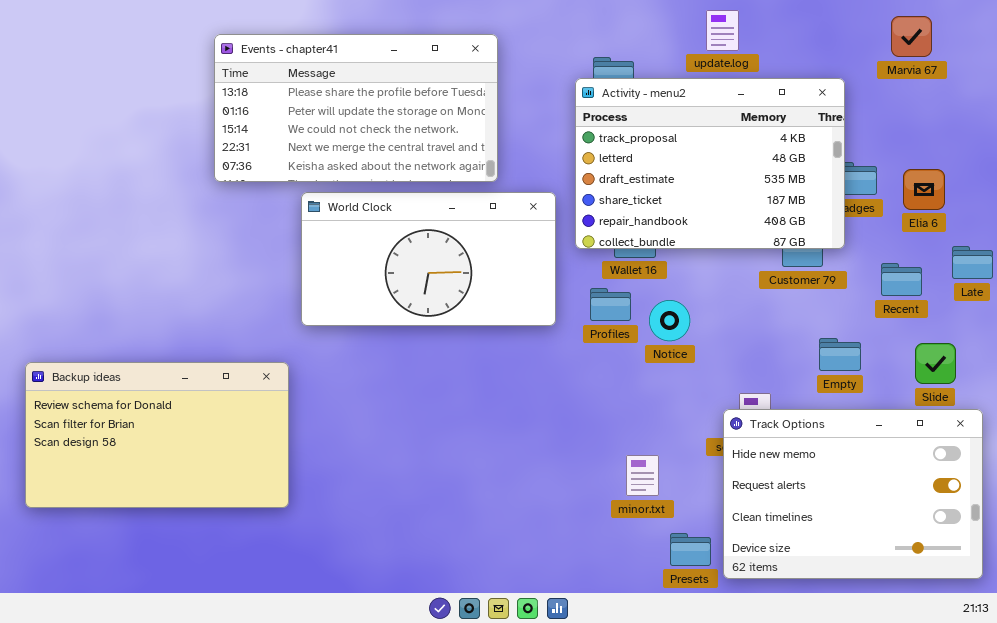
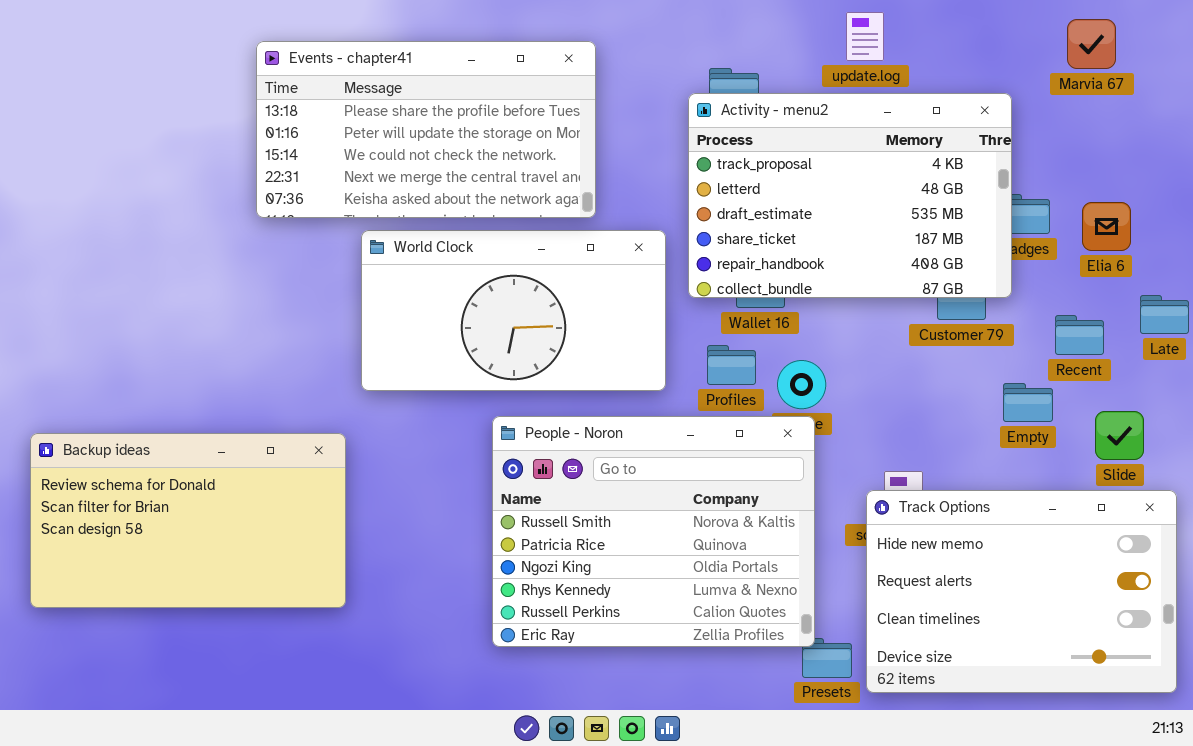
Empty: [819,338,861,371] -> [1003,383,1053,422], moved
People - Noron: none -> [492,416,815,647], opened

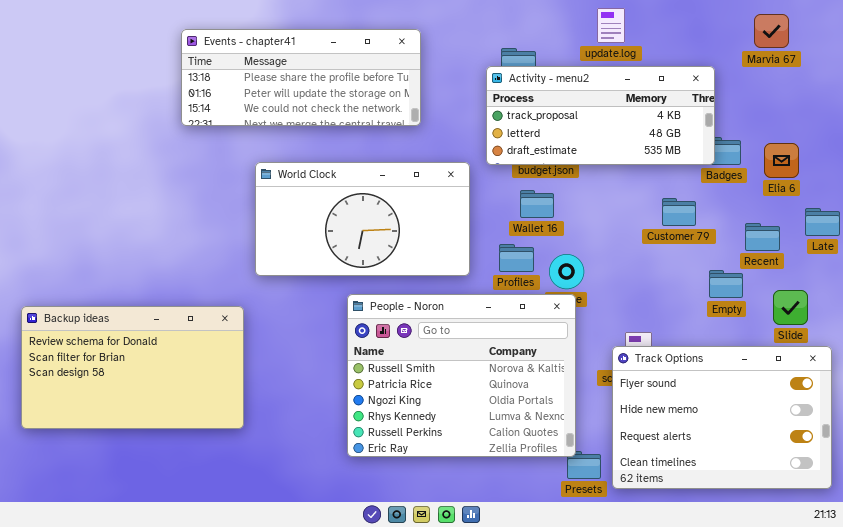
Events - chapter41: [256,41,596,218] -> [181,29,421,126], resized
Activity - menu2: [688,93,1012,298] -> [486,66,715,165], resized
Track Options: [866,490,1177,693] -> [612,346,832,489], scrolled up 1 row

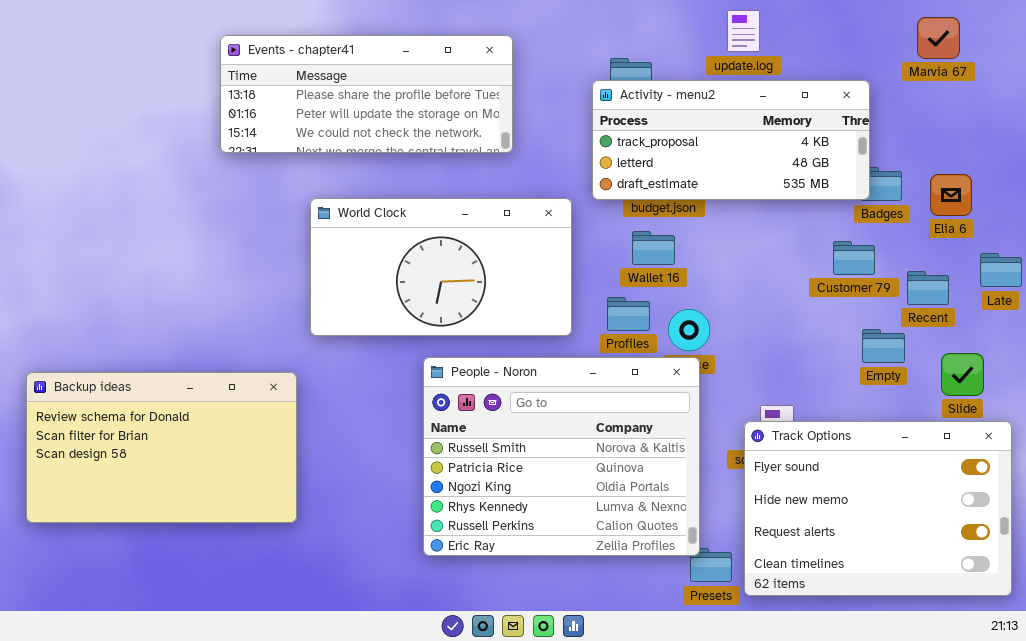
Customer 79: [662,198,696,226] -> [833,241,875,275], moved

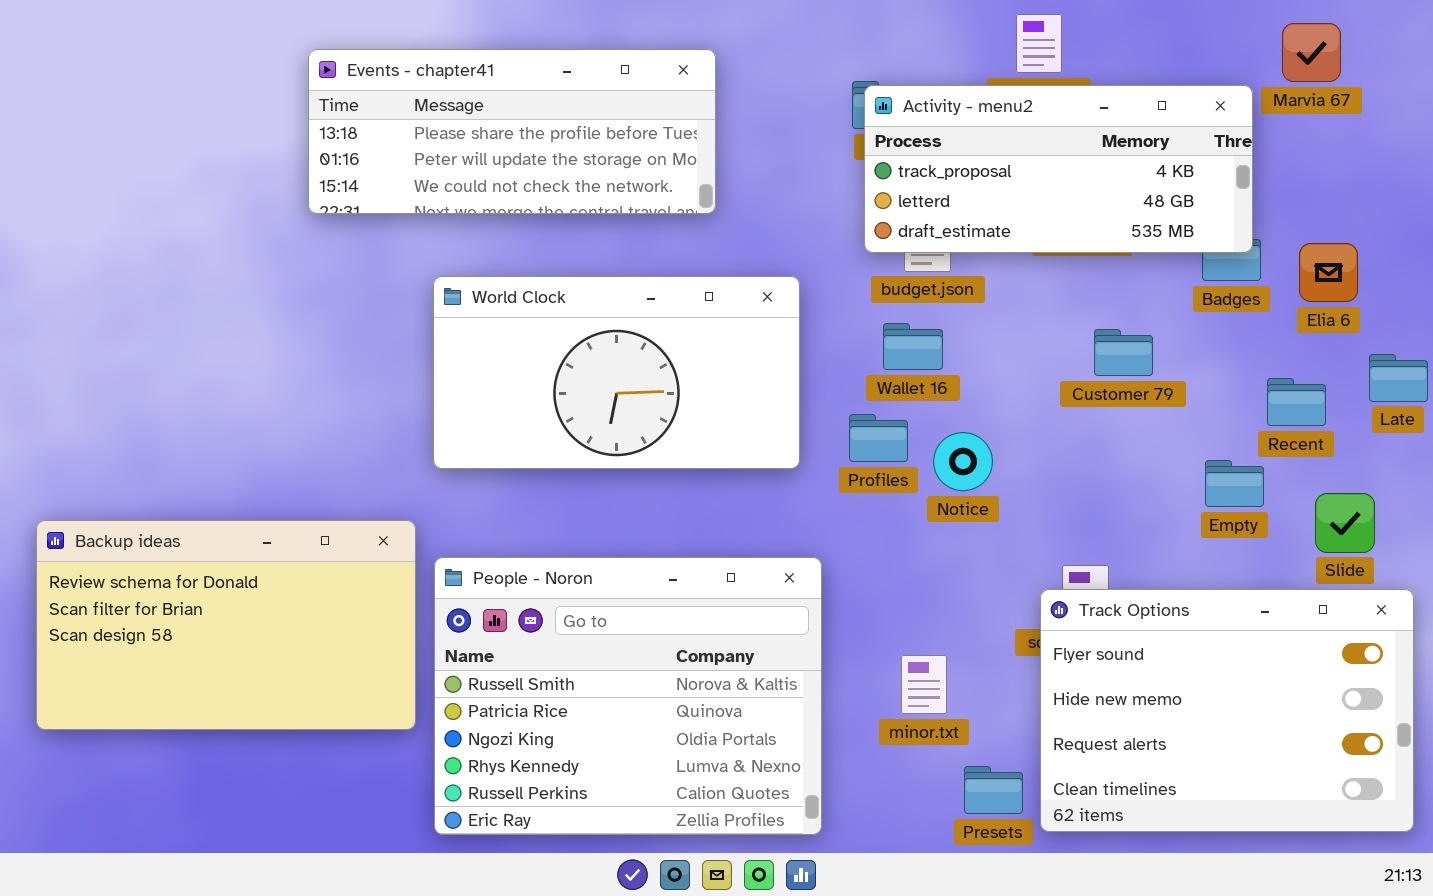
Activity - menu2: [592,80,870,200] -> [864,85,1253,253], moved
Customer 79: [833,241,875,275] -> [1094,329,1153,376], moved
People - Noron: [423,357,700,556] -> [434,557,822,835], moved

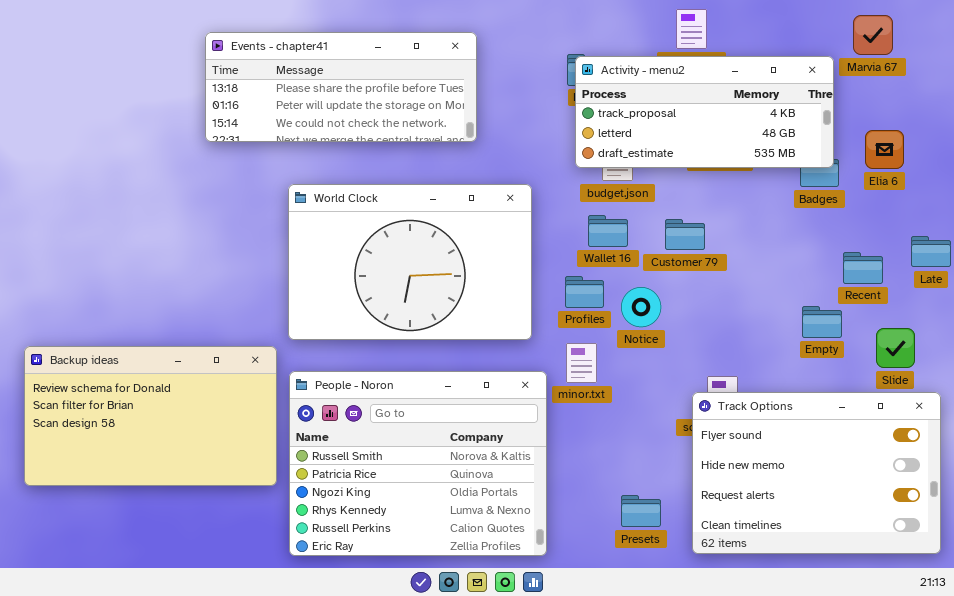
Elia 6: [1299,243,1358,302] -> [865,130,904,169], moved
World Clock: [433,276,800,469] -> [288,184,532,340], resized
Customer 79: [1094,329,1153,376] -> [665,219,705,250], moved
minor.txt: [901,655,947,714] -> [566,343,597,383], moved
Presets: [964,766,1023,814] -> [621,495,661,527], moved

